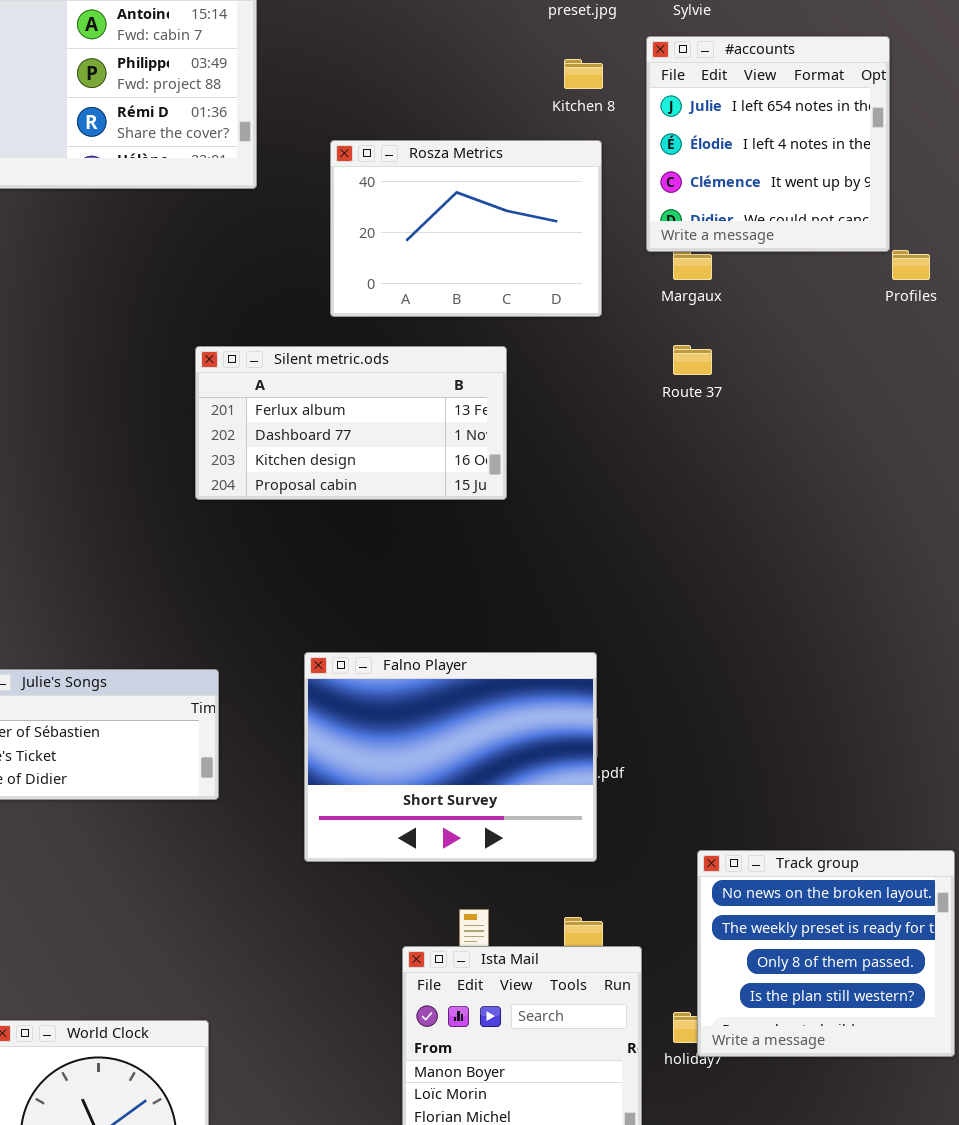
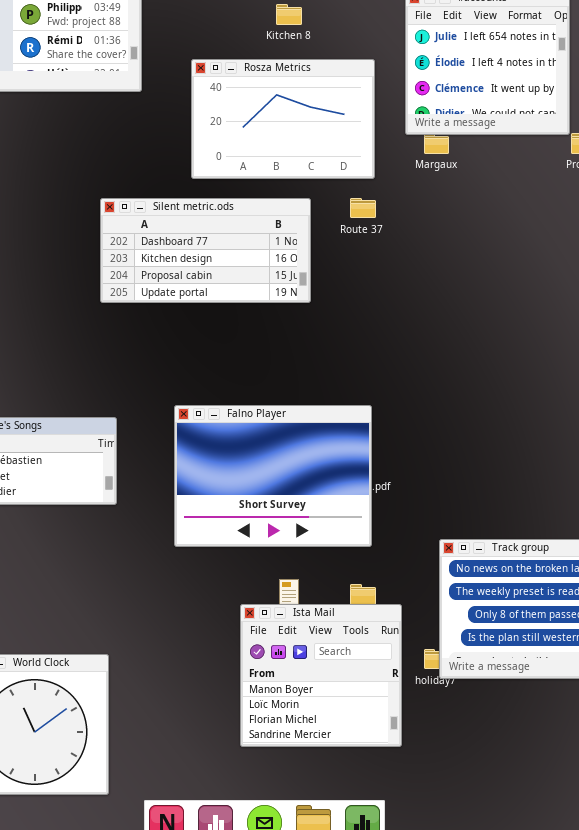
Kitchen 8: [564,59,603,89] -> [276,4,302,25], moved
Route 37: [673,345,712,375] -> [350,198,376,218], moved
Silent metric.ods: [195,346,507,500] -> [100,198,311,303], scrolled down 1 row

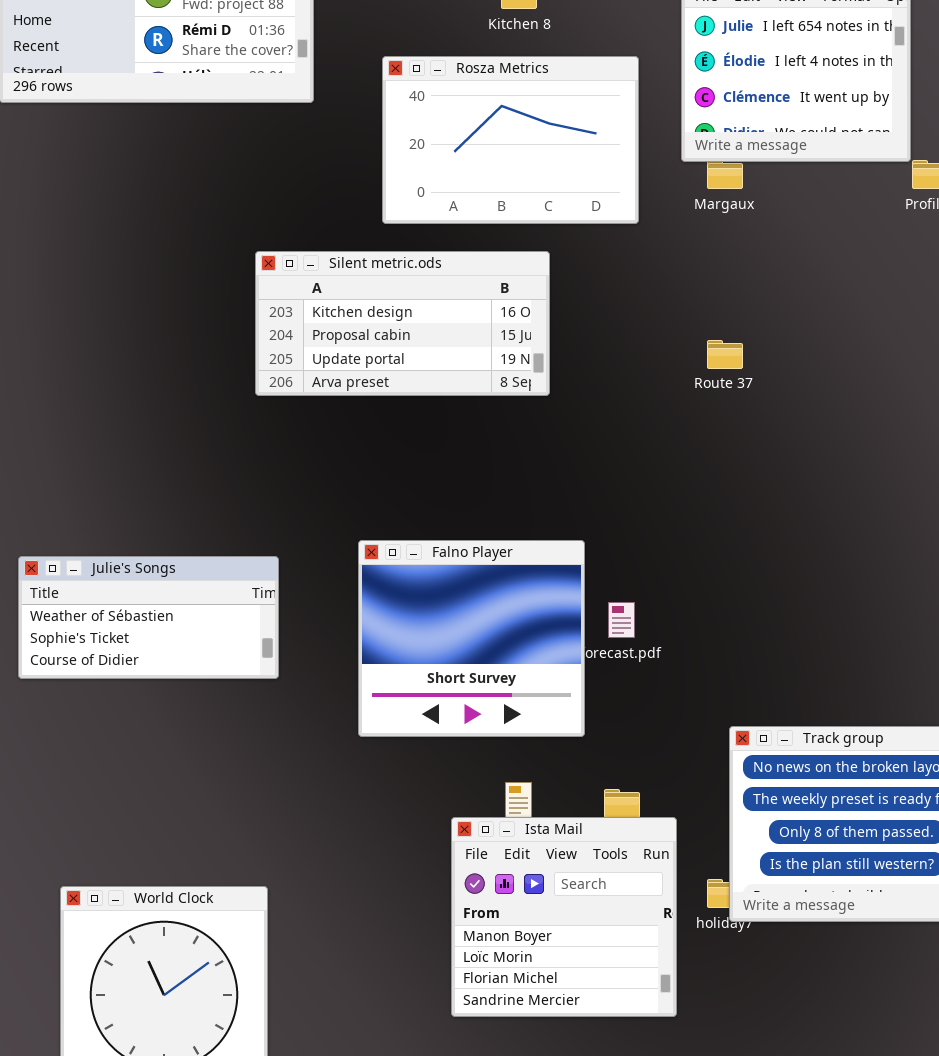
Route 37: [350,198,376,218] -> [707,340,743,369], moved
Silent metric.ods: [100,198,311,303] -> [255,251,550,396], scrolled down 1 row
Falno Player: [174,405,372,547] -> [358,540,585,737], resized

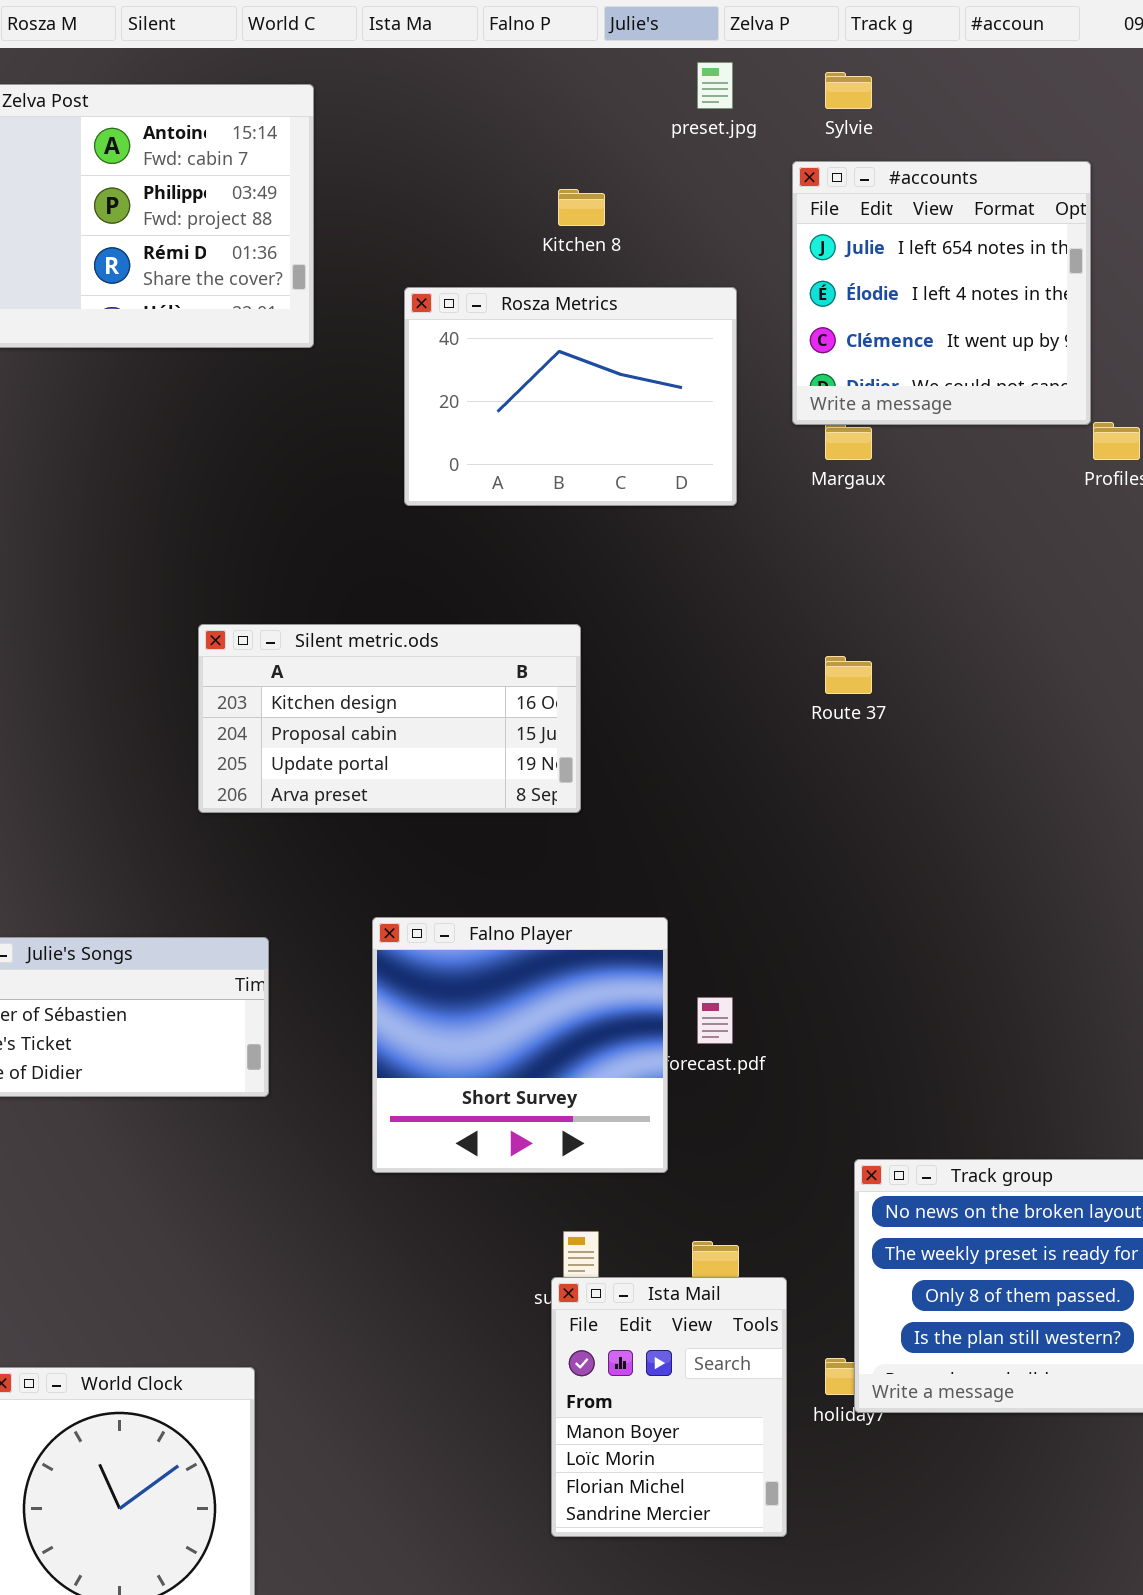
Silent metric.ods: [255,251,550,396] -> [198,624,581,813], moved
Ista Mail: [451,817,677,1017] -> [551,1277,787,1537], resized

